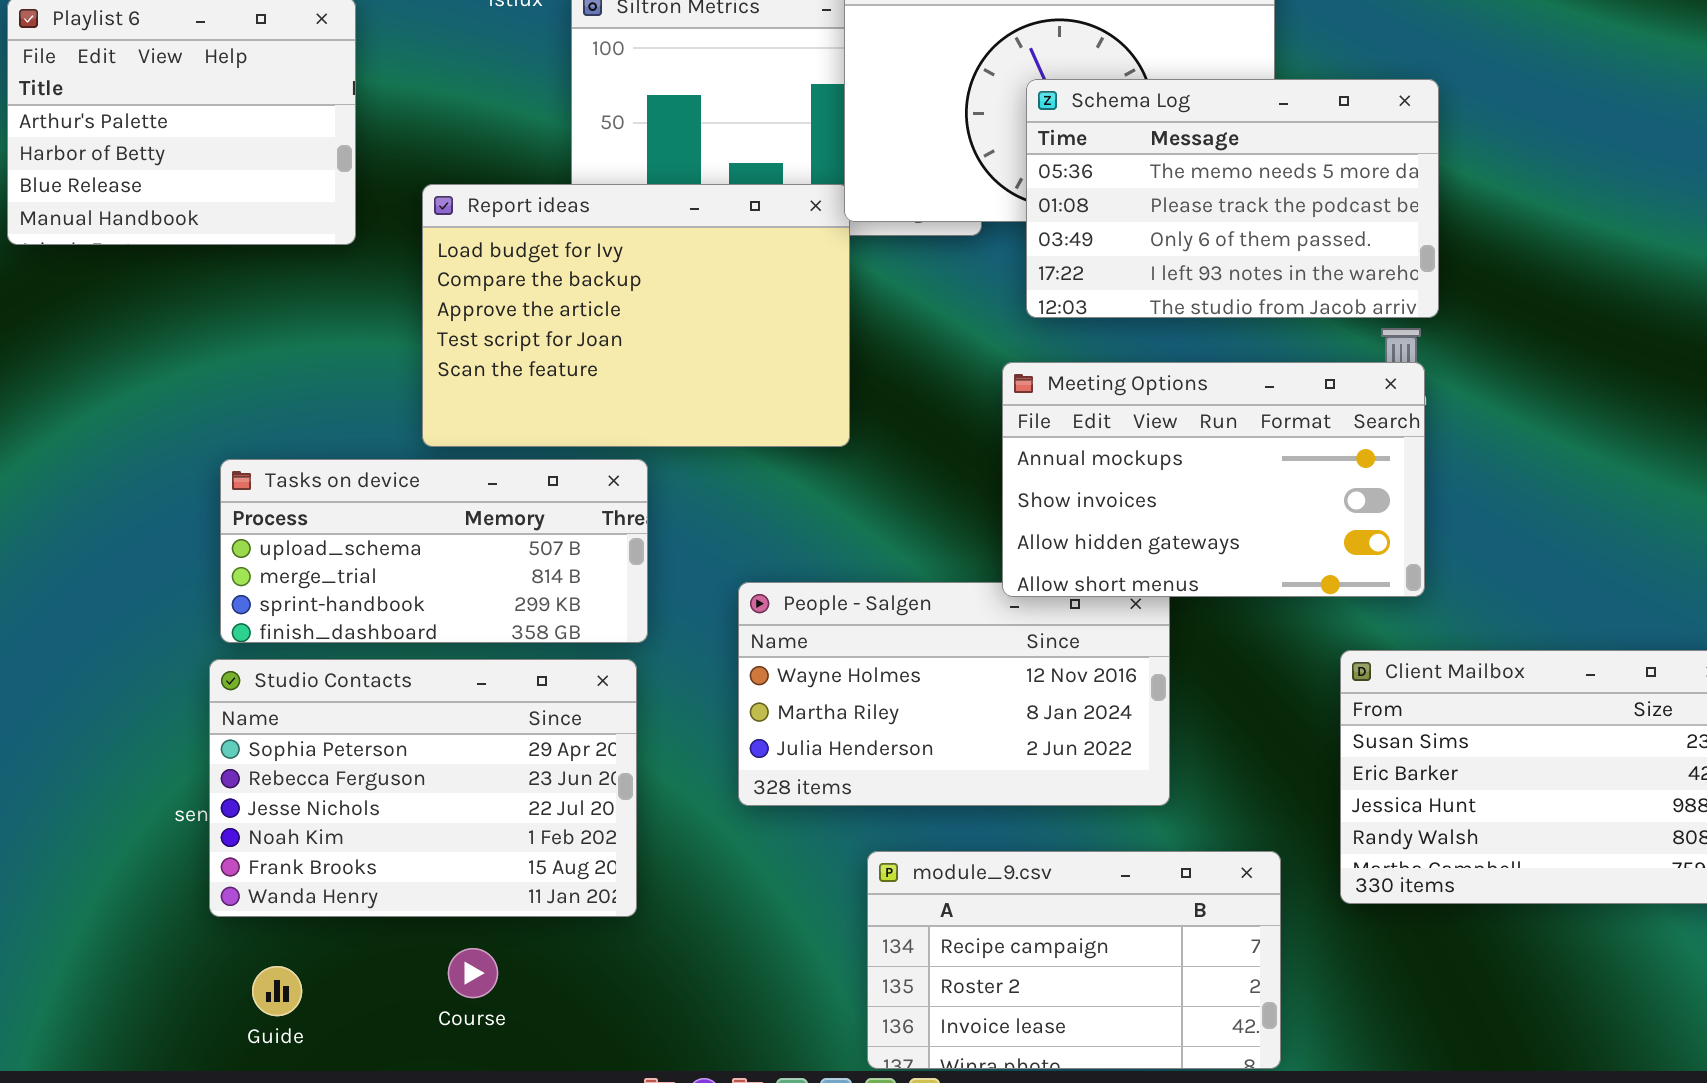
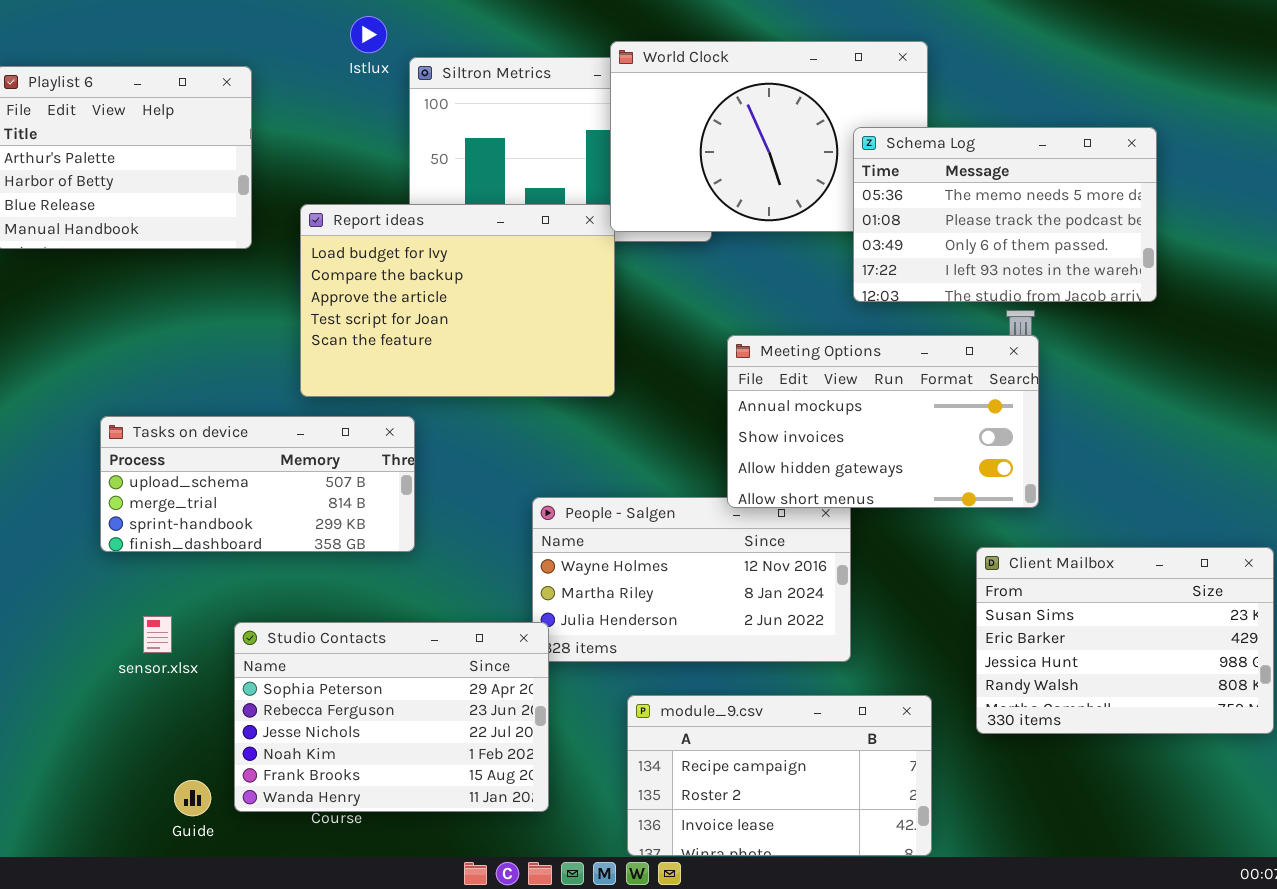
Schema Log: [1026,79,1439,318] -> [853,127,1157,302], moved
Tasks on device: [220,459,648,643] -> [100,416,415,552], moved
Studio Contacts: [209,659,637,917] -> [234,622,549,812], moved

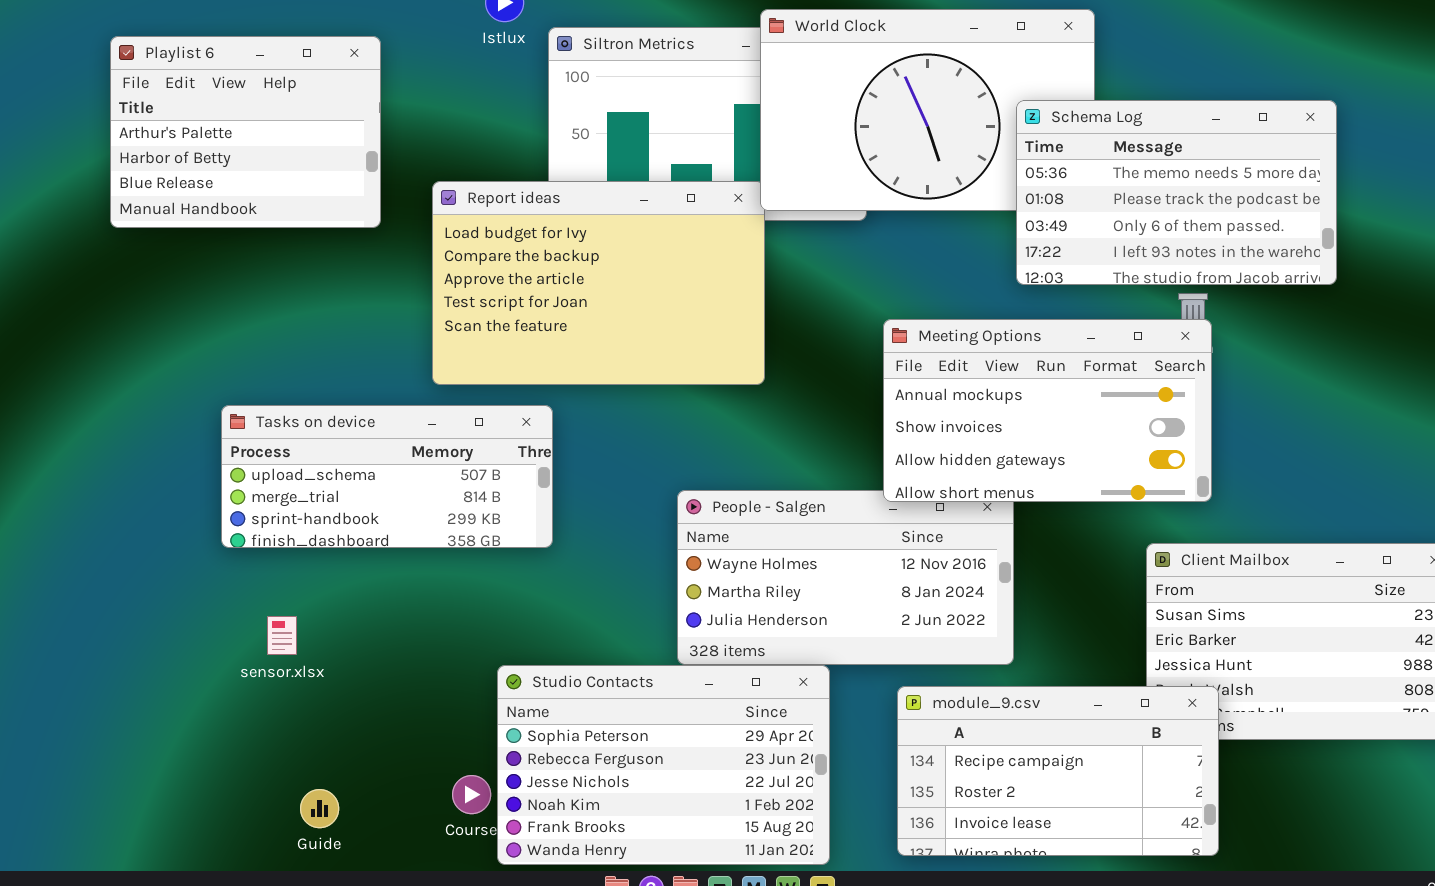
Studio Contacts: [234,622,549,812] -> [497,665,830,865], moved
module_9.csv: [627,695,932,856] -> [897,686,1219,856], moved

